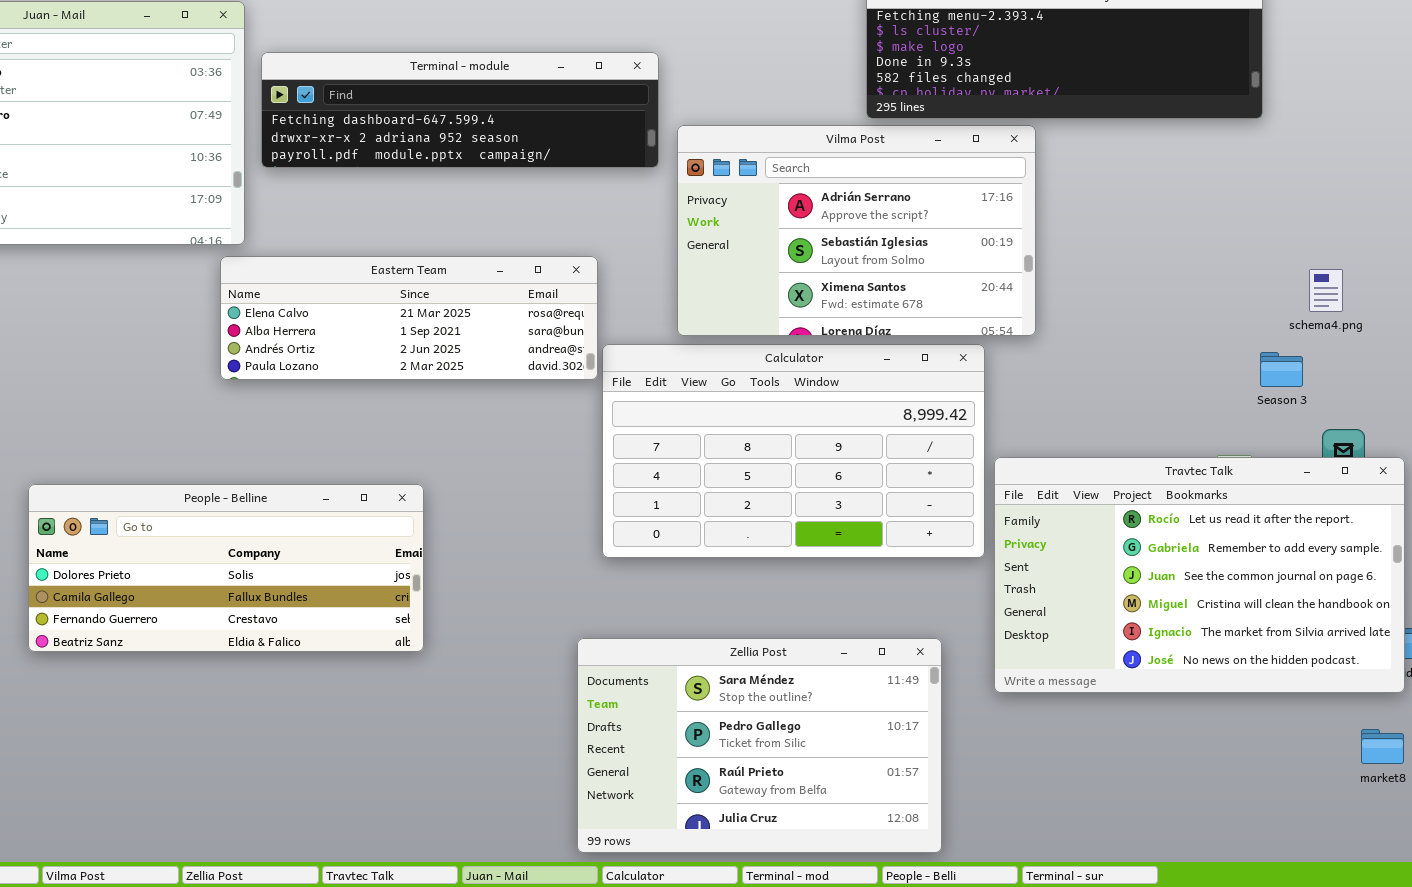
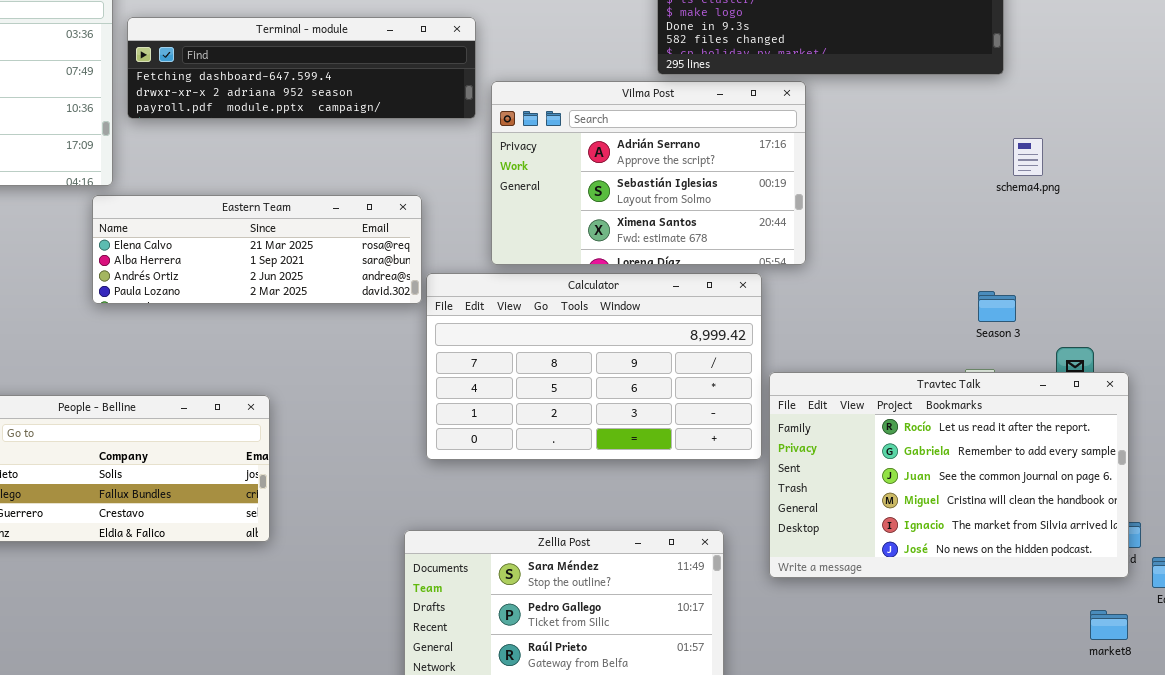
schema4.png: [1309,269,1343,312] -> [1013,138,1043,176], moved
Season 3: [1260,352,1303,387] -> [978,291,1016,322], moved

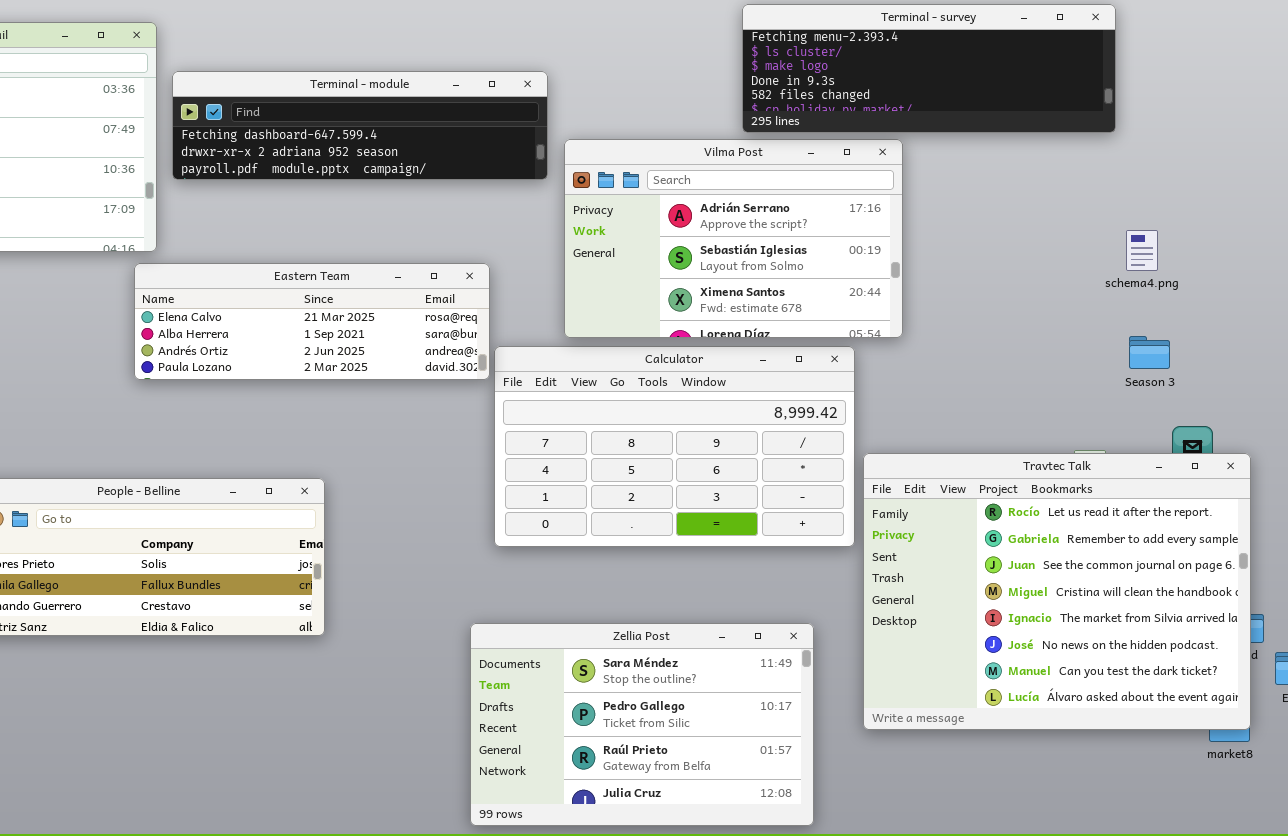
schema4.png: [1013,138,1043,176] -> [1126,230,1158,271], moved
Season 3: [978,291,1016,322] -> [1129,336,1170,369], moved
Travtec Talk: [769,372,1129,578] -> [863,453,1251,730], resized

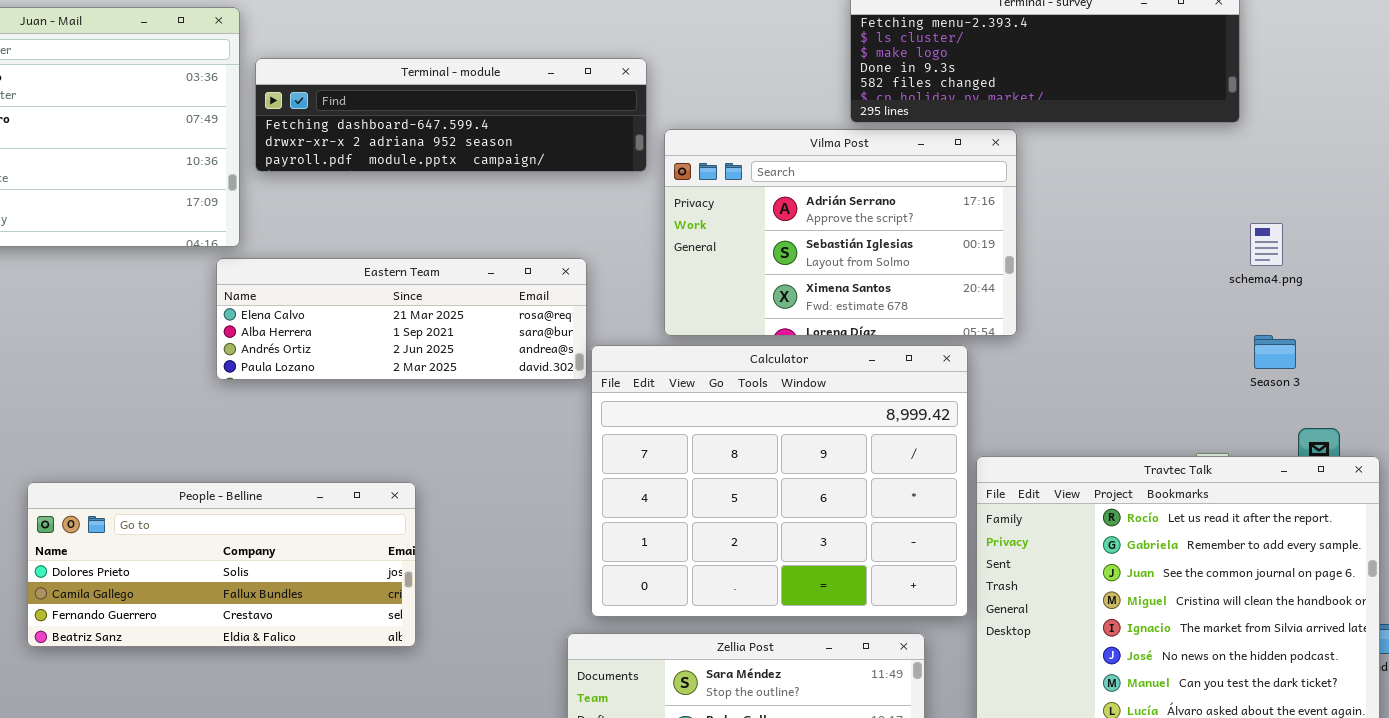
Calculator: [494,346,855,547] -> [591,345,968,617], resized

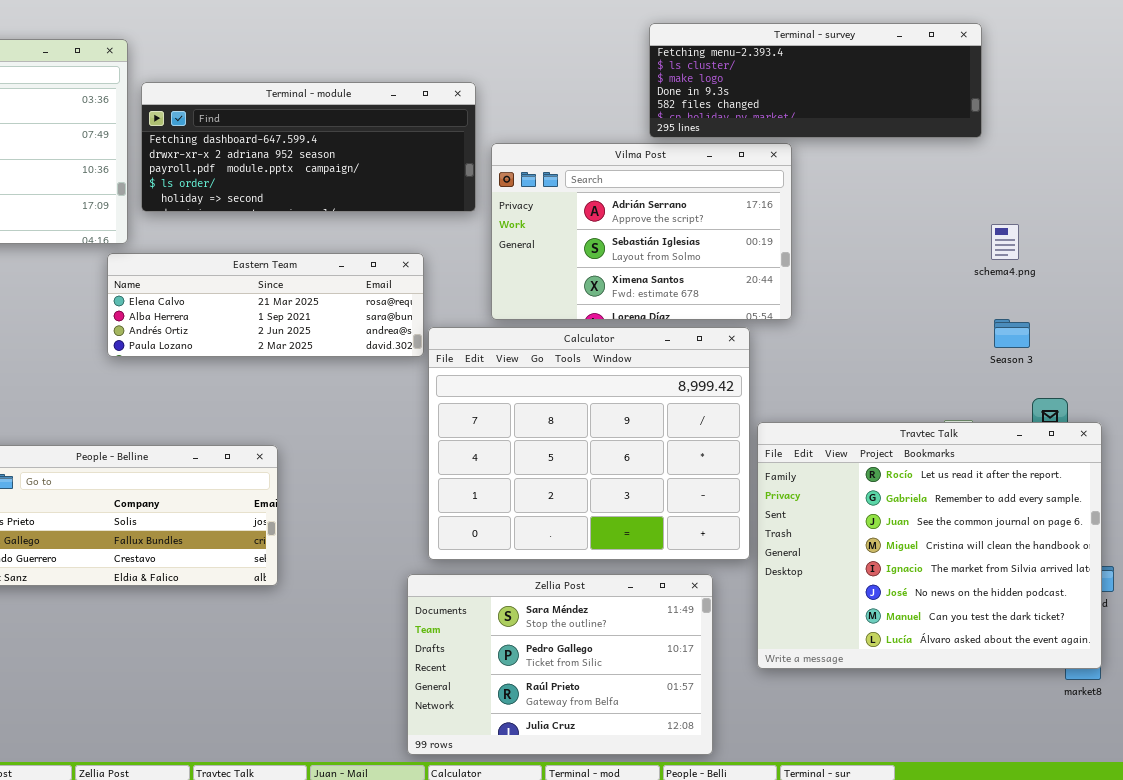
Terminal - module: [255,58,647,172] -> [141,82,476,212], resized

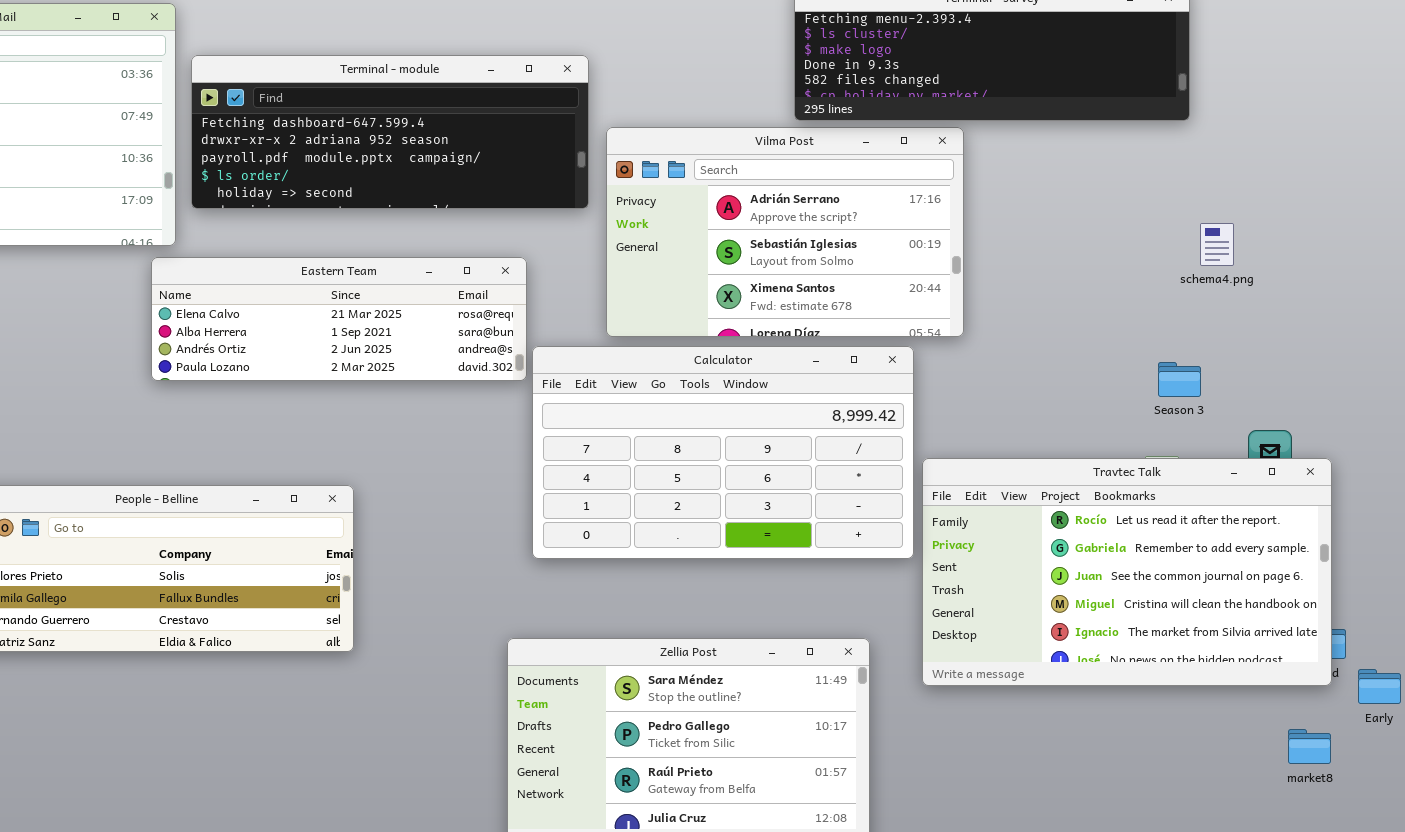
Season 3: [994,319,1030,348] -> [1158,362,1201,397], moved
Calculator: [428,327,750,560] -> [532,346,914,559], resized
Travtec Talk: [757,422,1102,669] -> [922,458,1332,686], resized

